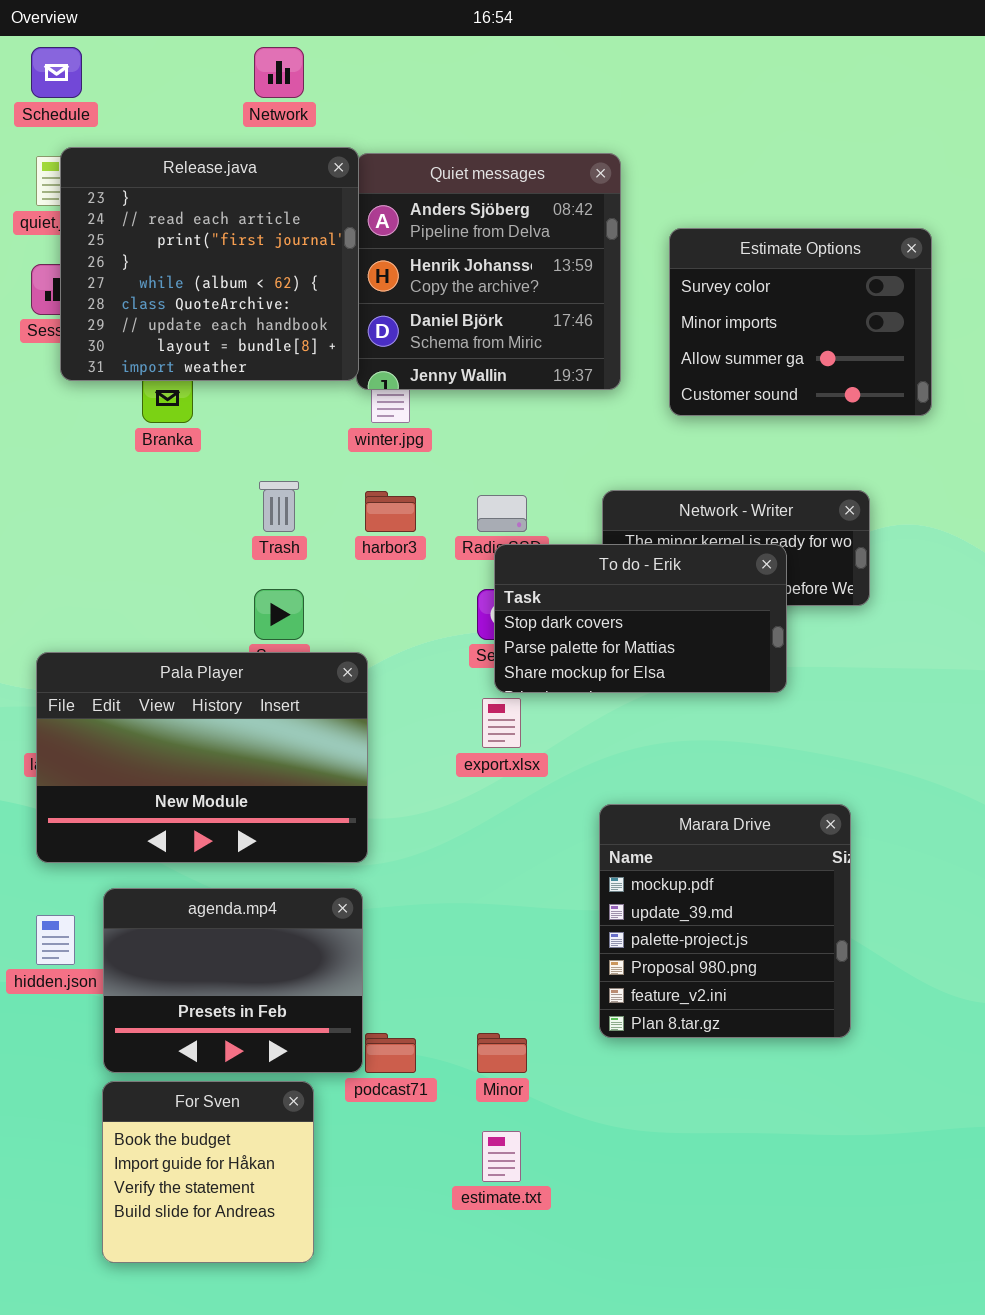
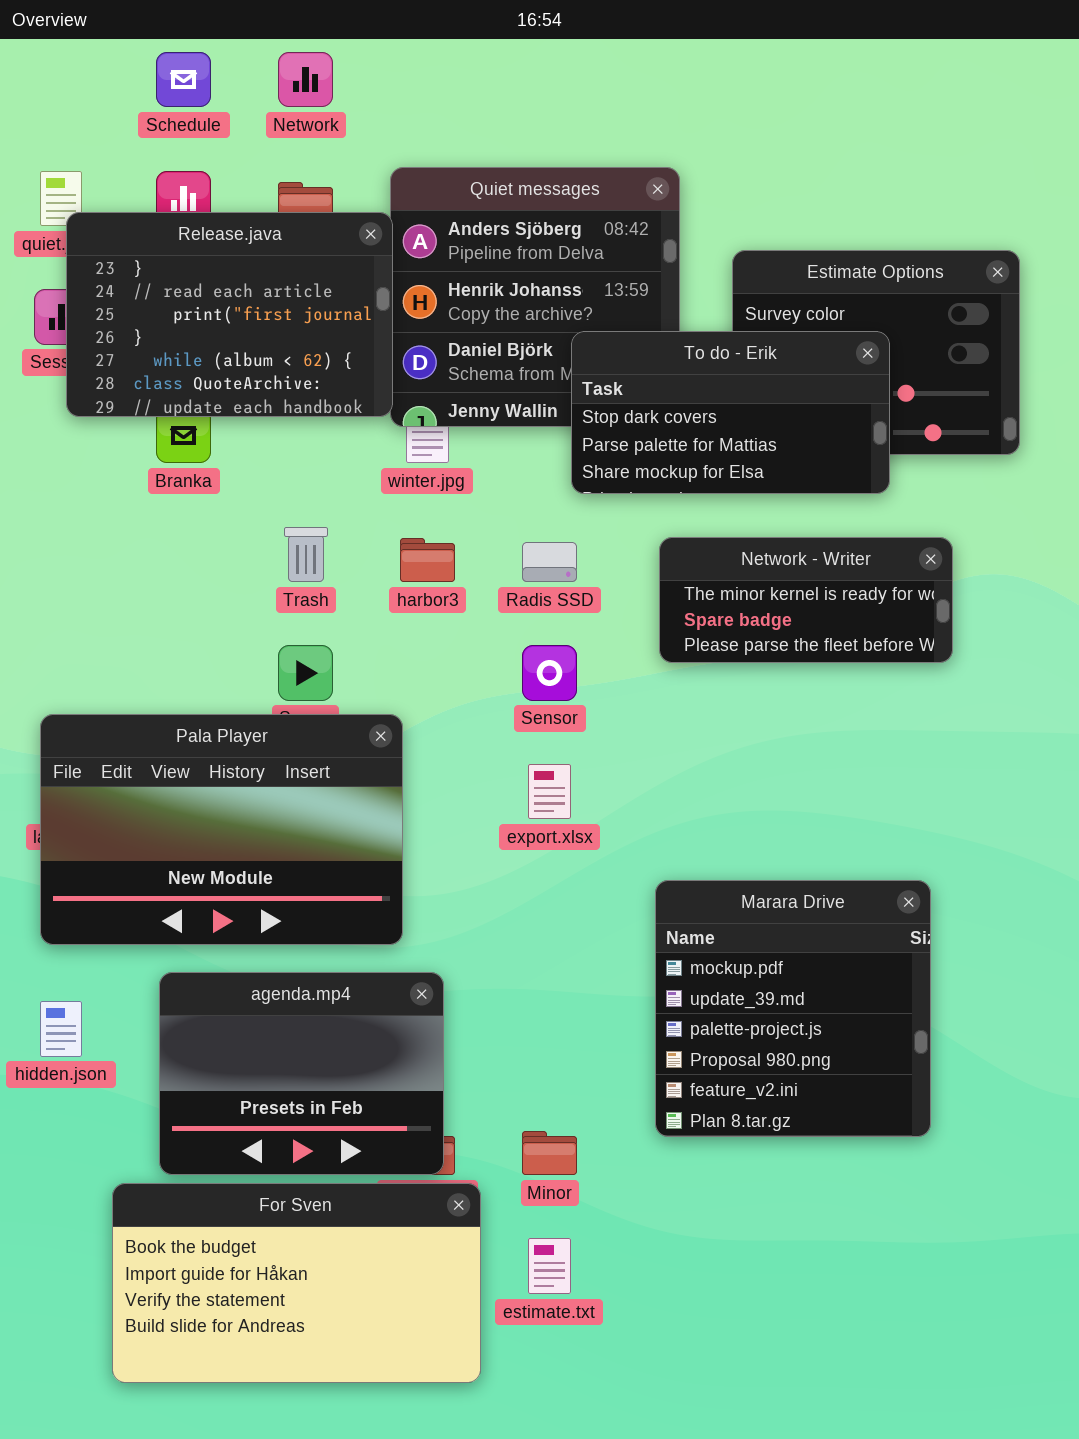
Schedule: [31,47,82,98] -> [156,52,211,107], moved
Release.java: [60,147,359,381] -> [66,212,393,417], resized
To do - Erik: [494,544,787,693] -> [571,331,890,494], moved
agenda.mp4: [103,888,363,1073] -> [159,972,444,1175], moved
For Sven: [102,1081,314,1263] -> [112,1183,481,1383], resized

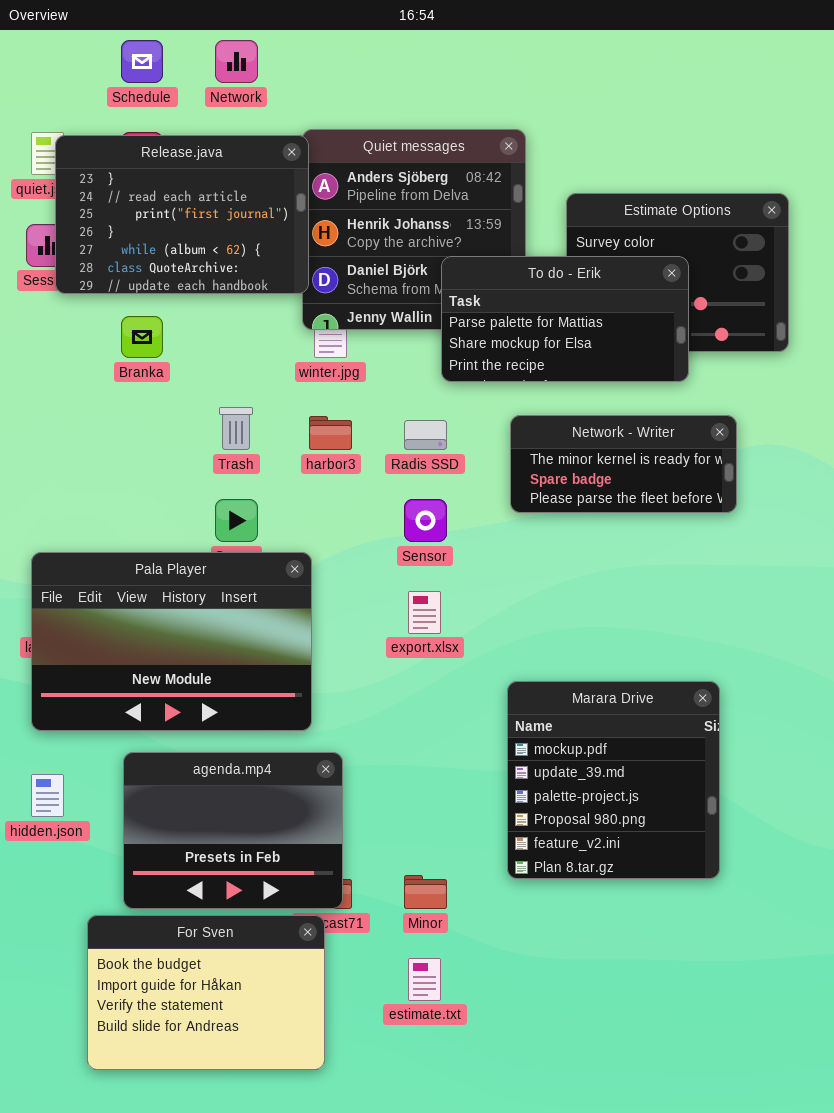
Release.java: [66,212,393,417] -> [55,135,309,294], moved
To do - Erik: [571,331,890,494] -> [441,256,689,382], scrolled down 1 row
For Sven: [112,1183,481,1383] -> [87,915,325,1070], resized

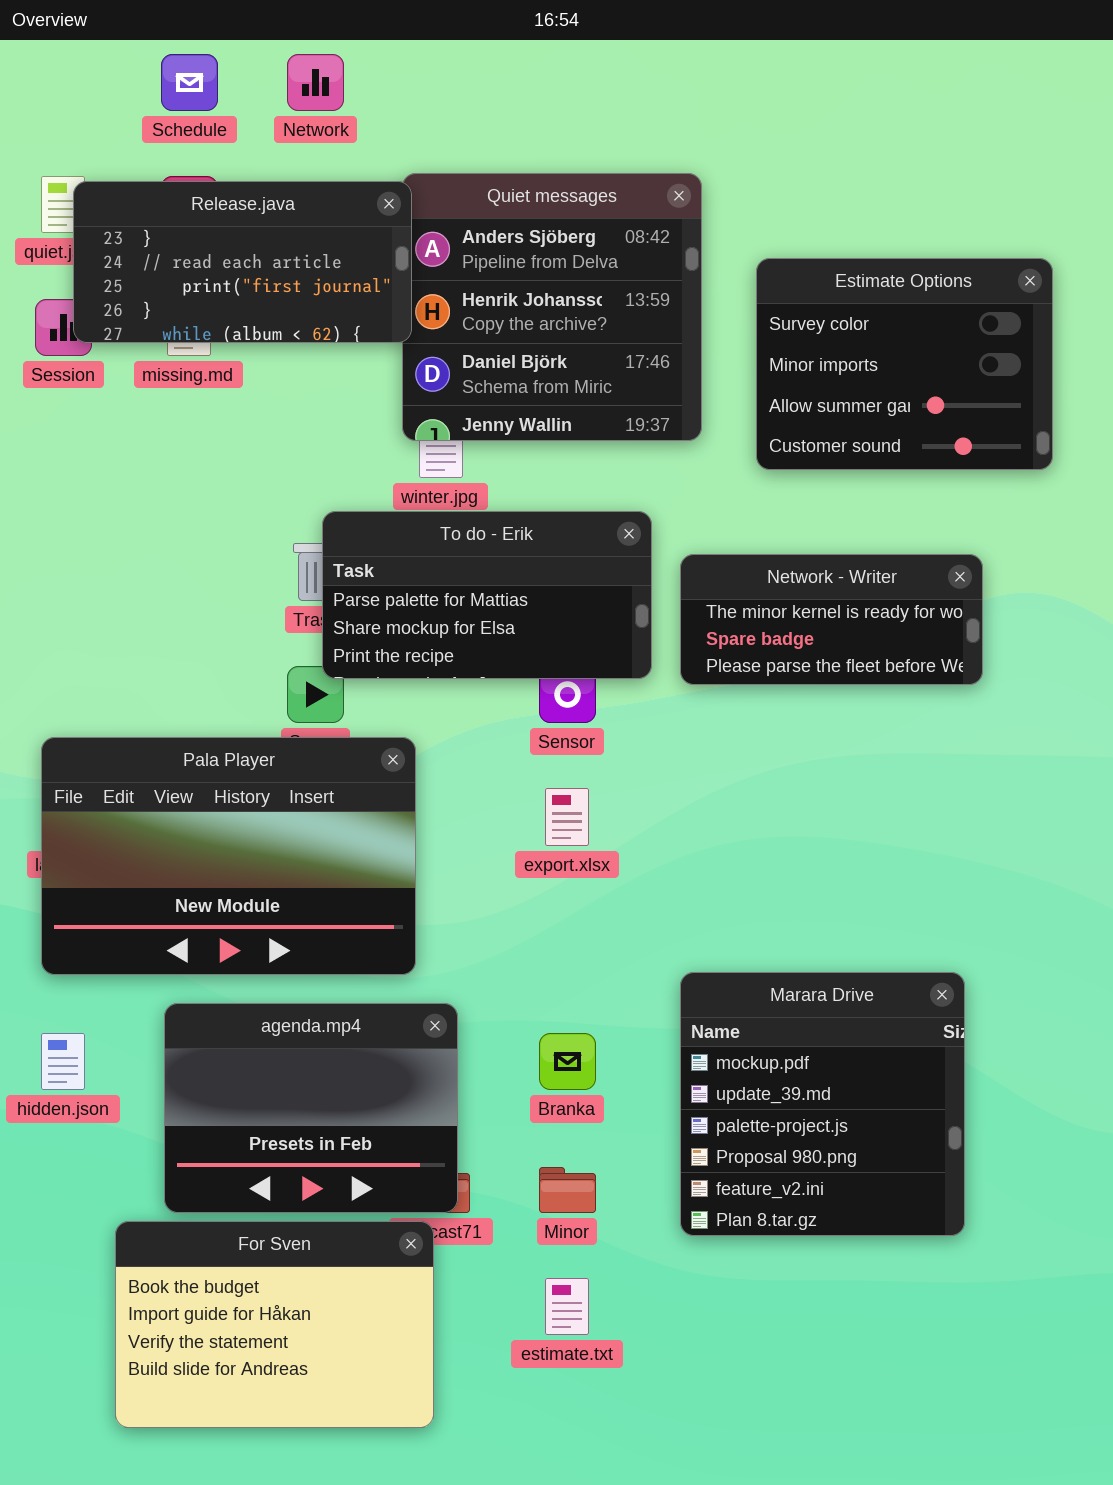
Release.java: [55,135,309,294] -> [73,181,412,343], resized
To do - Erik: [441,256,689,382] -> [322,511,652,679], moved
Branka: [121,316,163,358] -> [539,1033,596,1090], moved
Marara Drive: [507,681,720,879] -> [680,972,965,1236], moved

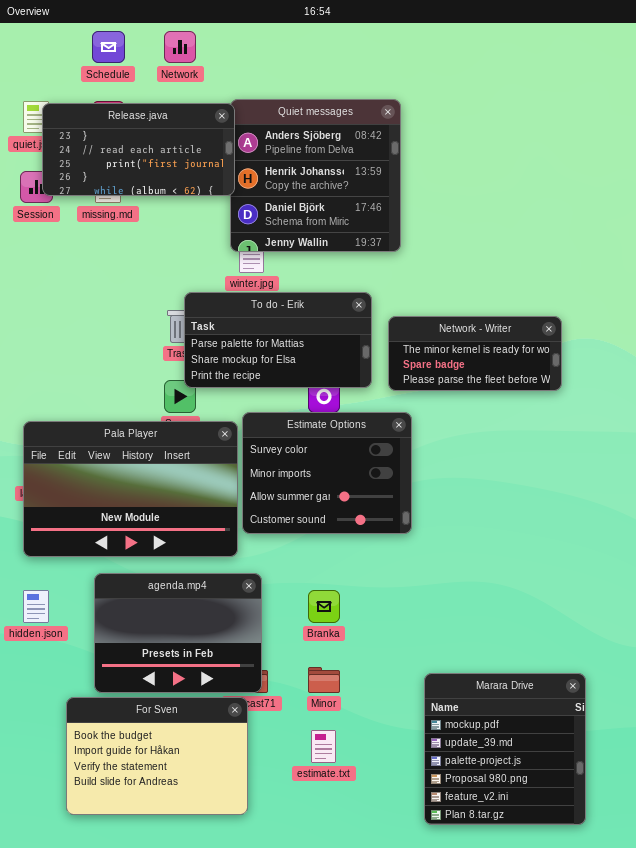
Estimate Options: [756,258,1053,470] -> [242,412,412,534], moved
Marara Drive: [680,972,965,1236] -> [424,673,586,825], moved

